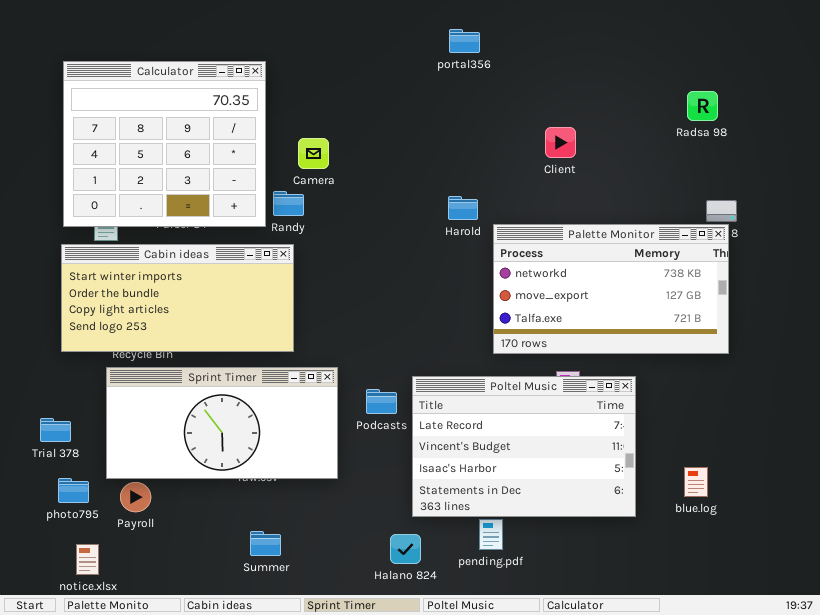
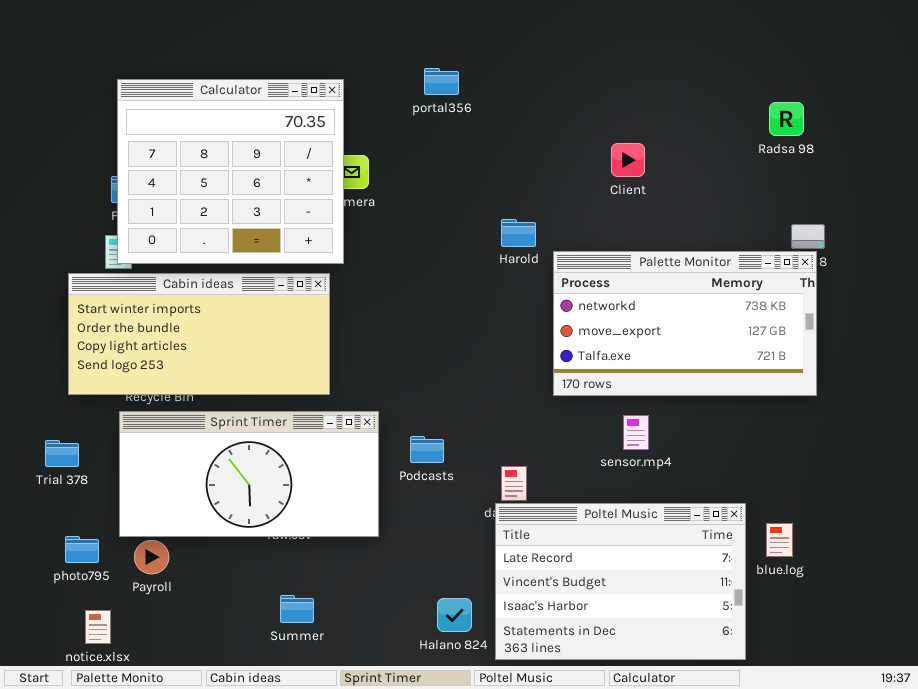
portal356: [449,29,480,53] -> [424,68,459,95], moved
Calculator: [63,61,266,227] -> [117,79,344,264], moved
Poltel Music: [412,376,636,517] -> [495,503,746,660], moved
Trial 378: [40,418,71,442] -> [45,440,79,467], moved

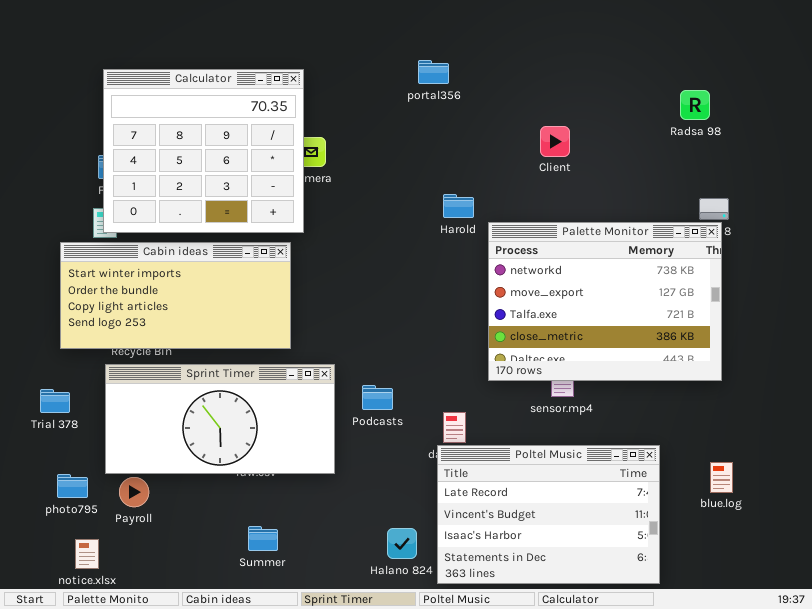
portal356: [424,68,459,95] -> [418,60,449,84], moved
Palette Monitor: [553,251,817,396] -> [488,222,722,381], resized
blue.log: [766,523,793,557] -> [710,462,733,493], moved

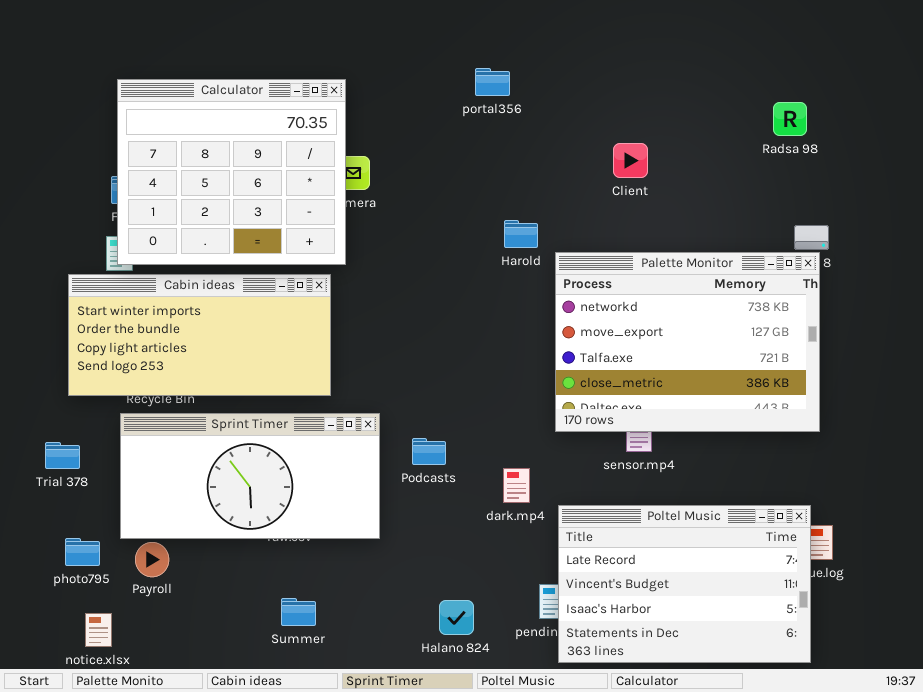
Poltel Music: [437,445,660,584] -> [558,505,811,663], moved

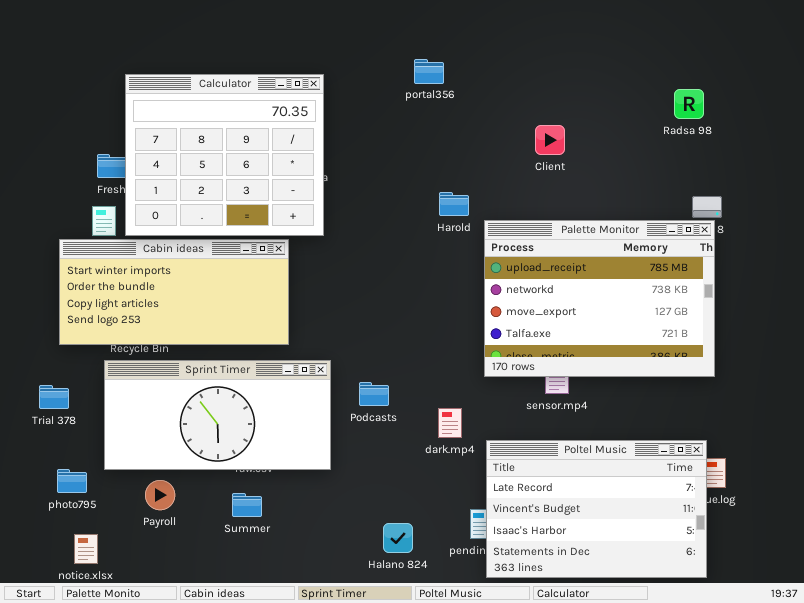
Calculator: [117,79,346,265] -> [125,74,324,236], moved
Palette Monitor: [555,252,820,432] -> [484,220,715,377], scrolled up 1 row
Payroll: [135,542,169,577] -> [145,480,175,510], moved
Summer: [281,598,316,626] -> [232,493,262,517], moved

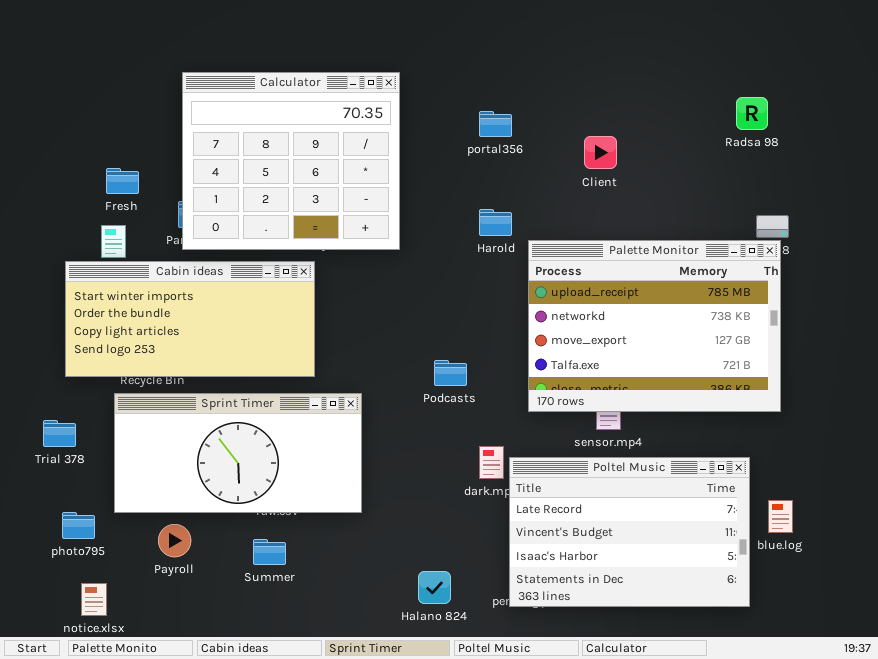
portal356: [414,59,444,84] -> [479,111,512,137], moved
Calculator: [125,74,324,236] -> [182,72,400,250], moved
Podcasts: [359,382,389,406] -> [434,360,467,386], moved
Poltel Music: [486,440,707,578] -> [509,457,750,607], moved

